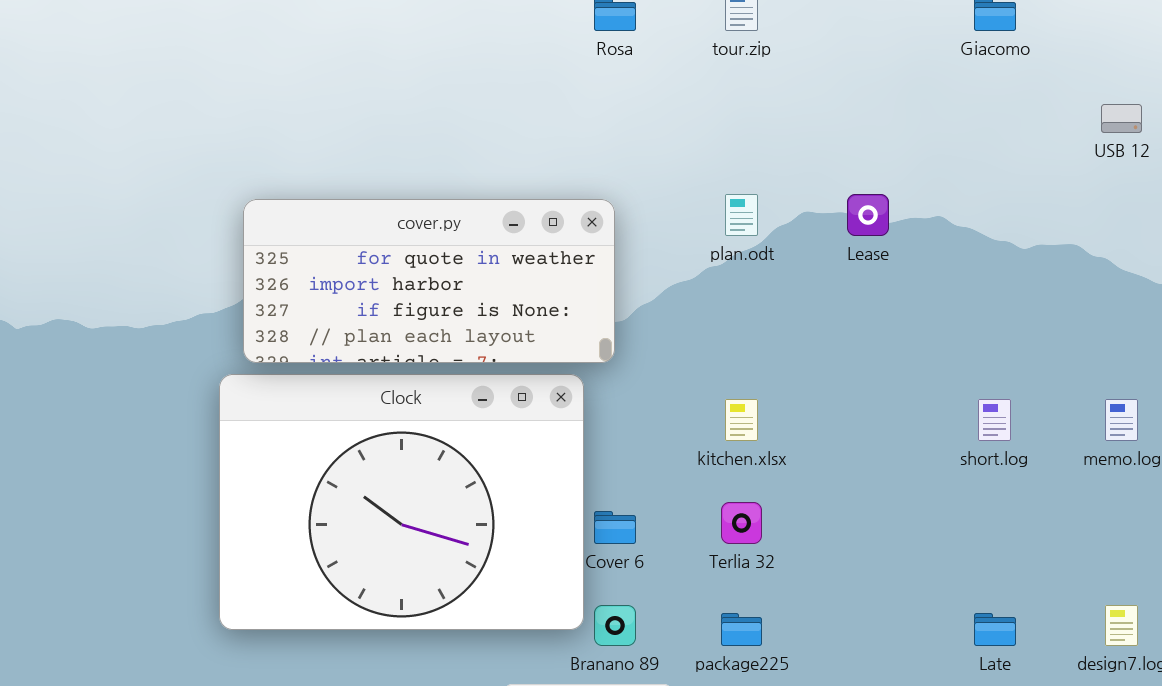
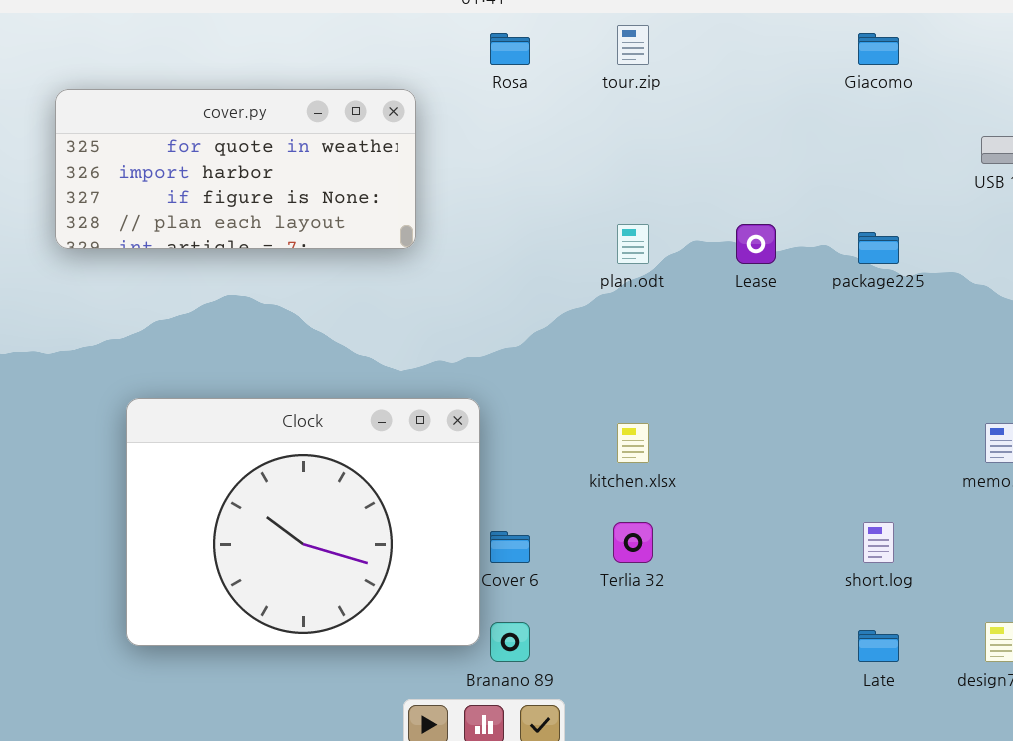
cover.py: [243,199,615,363] -> [55,89,416,249], moved
short.log: [978,399,1011,441] -> [863,522,894,563], moved
package225: [721,613,762,646] -> [858,232,899,264], moved

